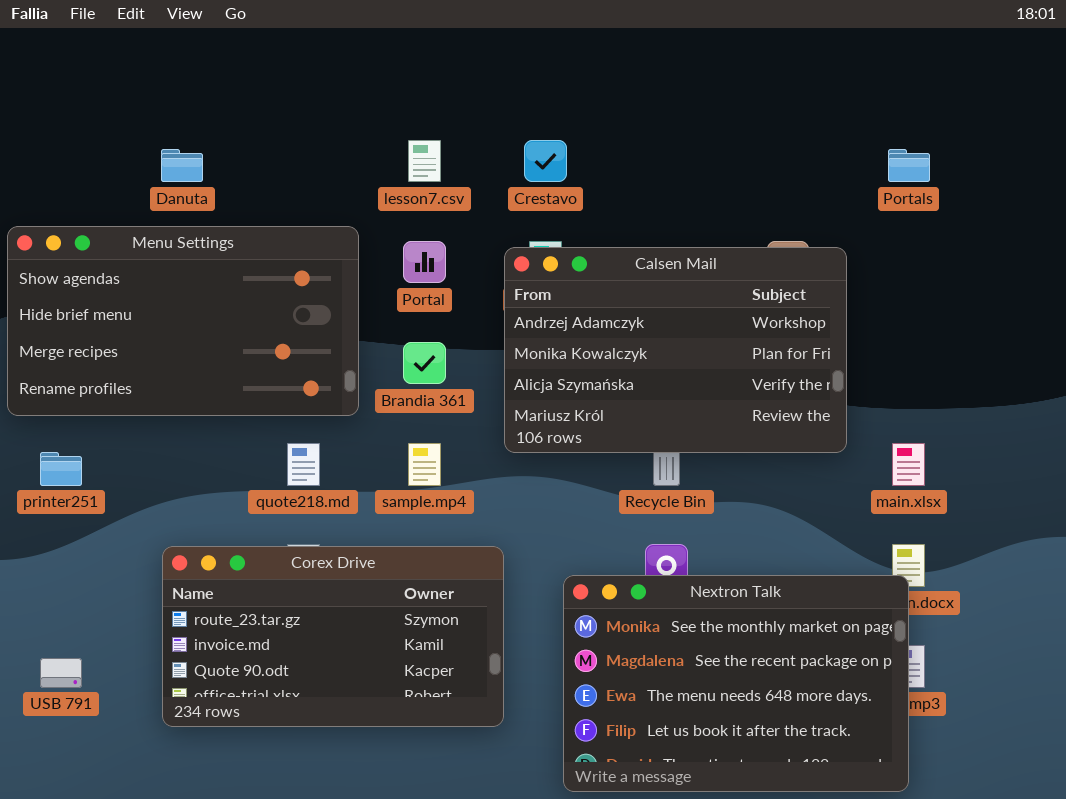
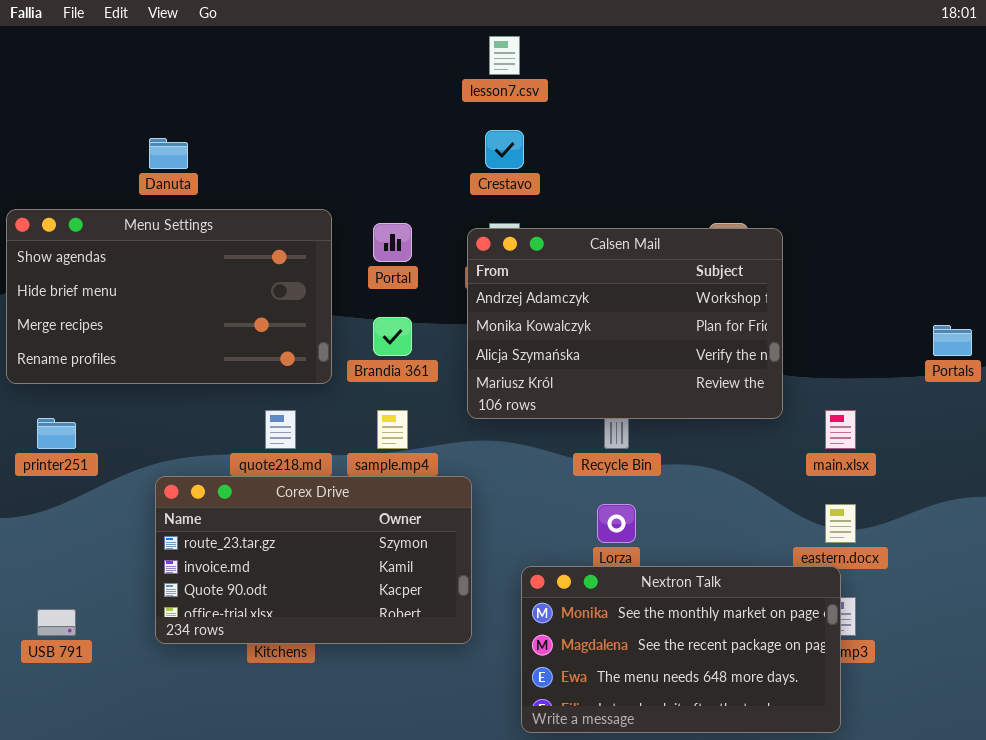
lesson7.csv: [408,140,441,182] -> [489,36,520,75], moved
Portals: [888,149,930,182] -> [933,325,972,356], moved
Corex Drive: [162,546,504,727] -> [155,476,472,644], moved
Nextron Talk: [563,575,909,792] -> [521,566,841,733], resized

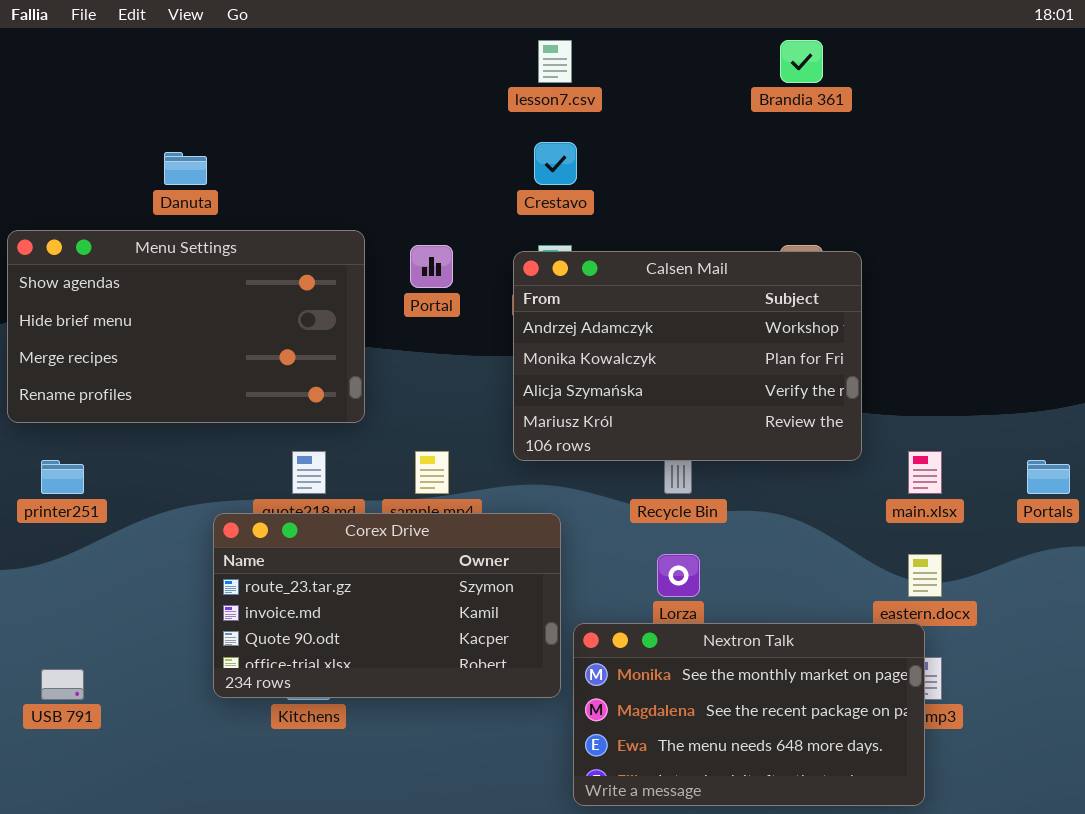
Brandia 361: [373,317,412,356] -> [780,40,823,83], moved
Portals: [933,325,972,356] -> [1027,460,1070,494], moved
Corex Drive: [155,476,472,644] -> [213,513,561,698], moved

